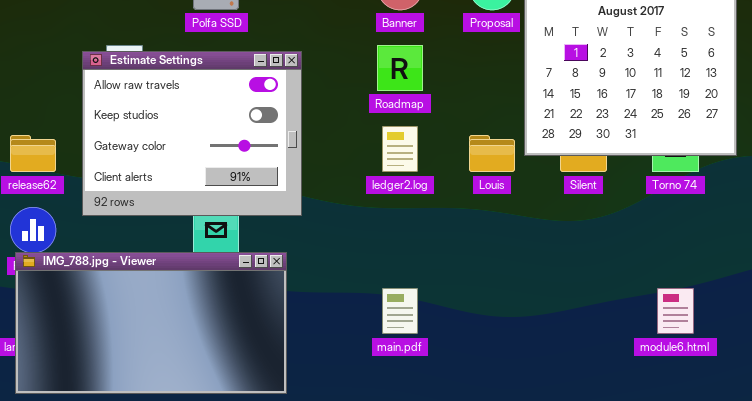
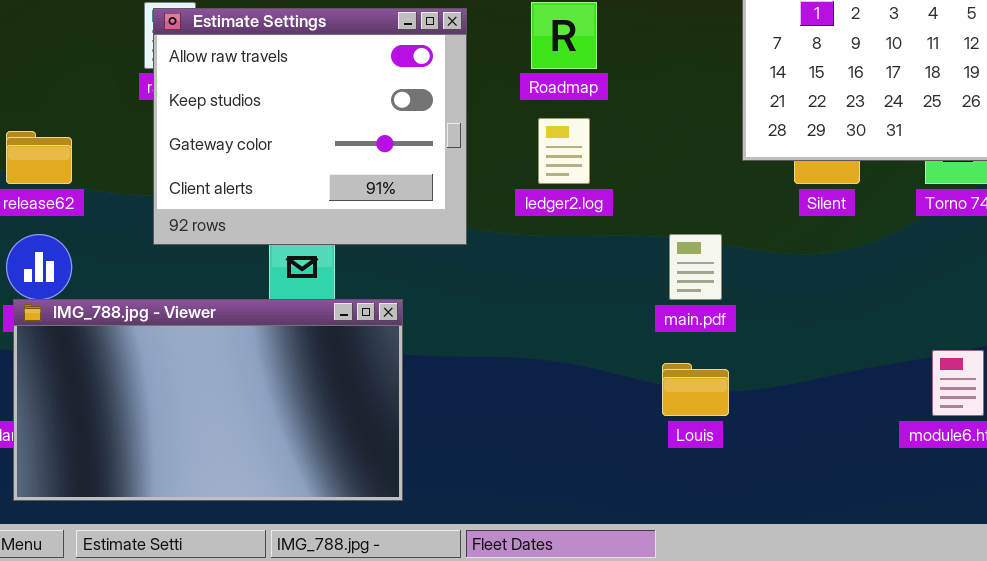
Estimate Settings: [82,51,302,216] -> [153,8,467,245], moved
Louis: [469,135,515,172] -> [662,363,729,416], moved
main.pdf: [382,288,418,334] -> [669,234,722,300], moved

